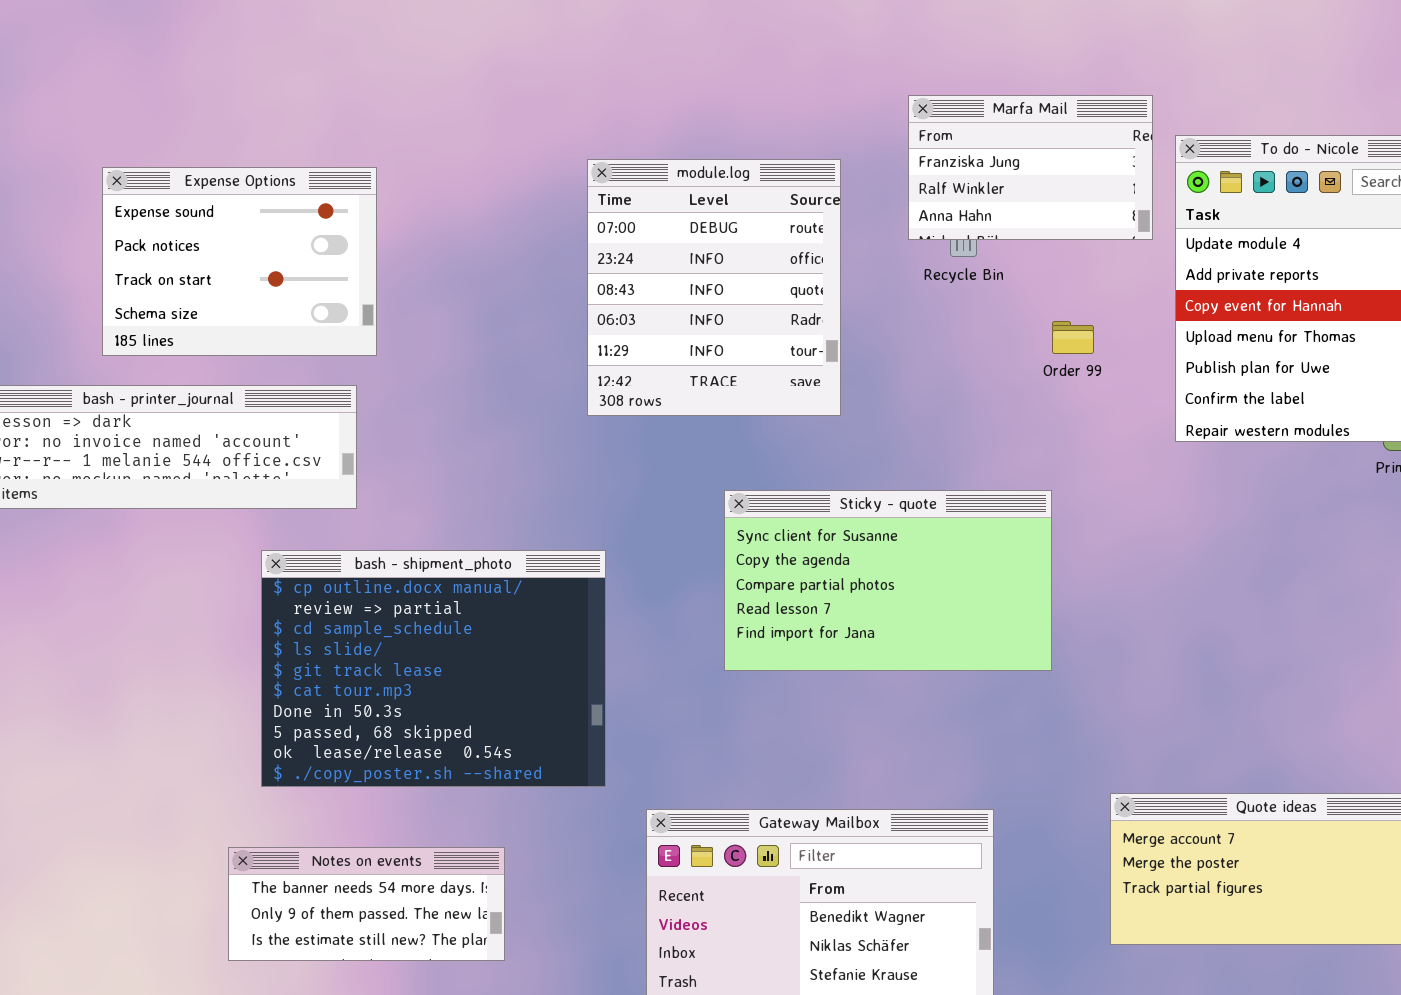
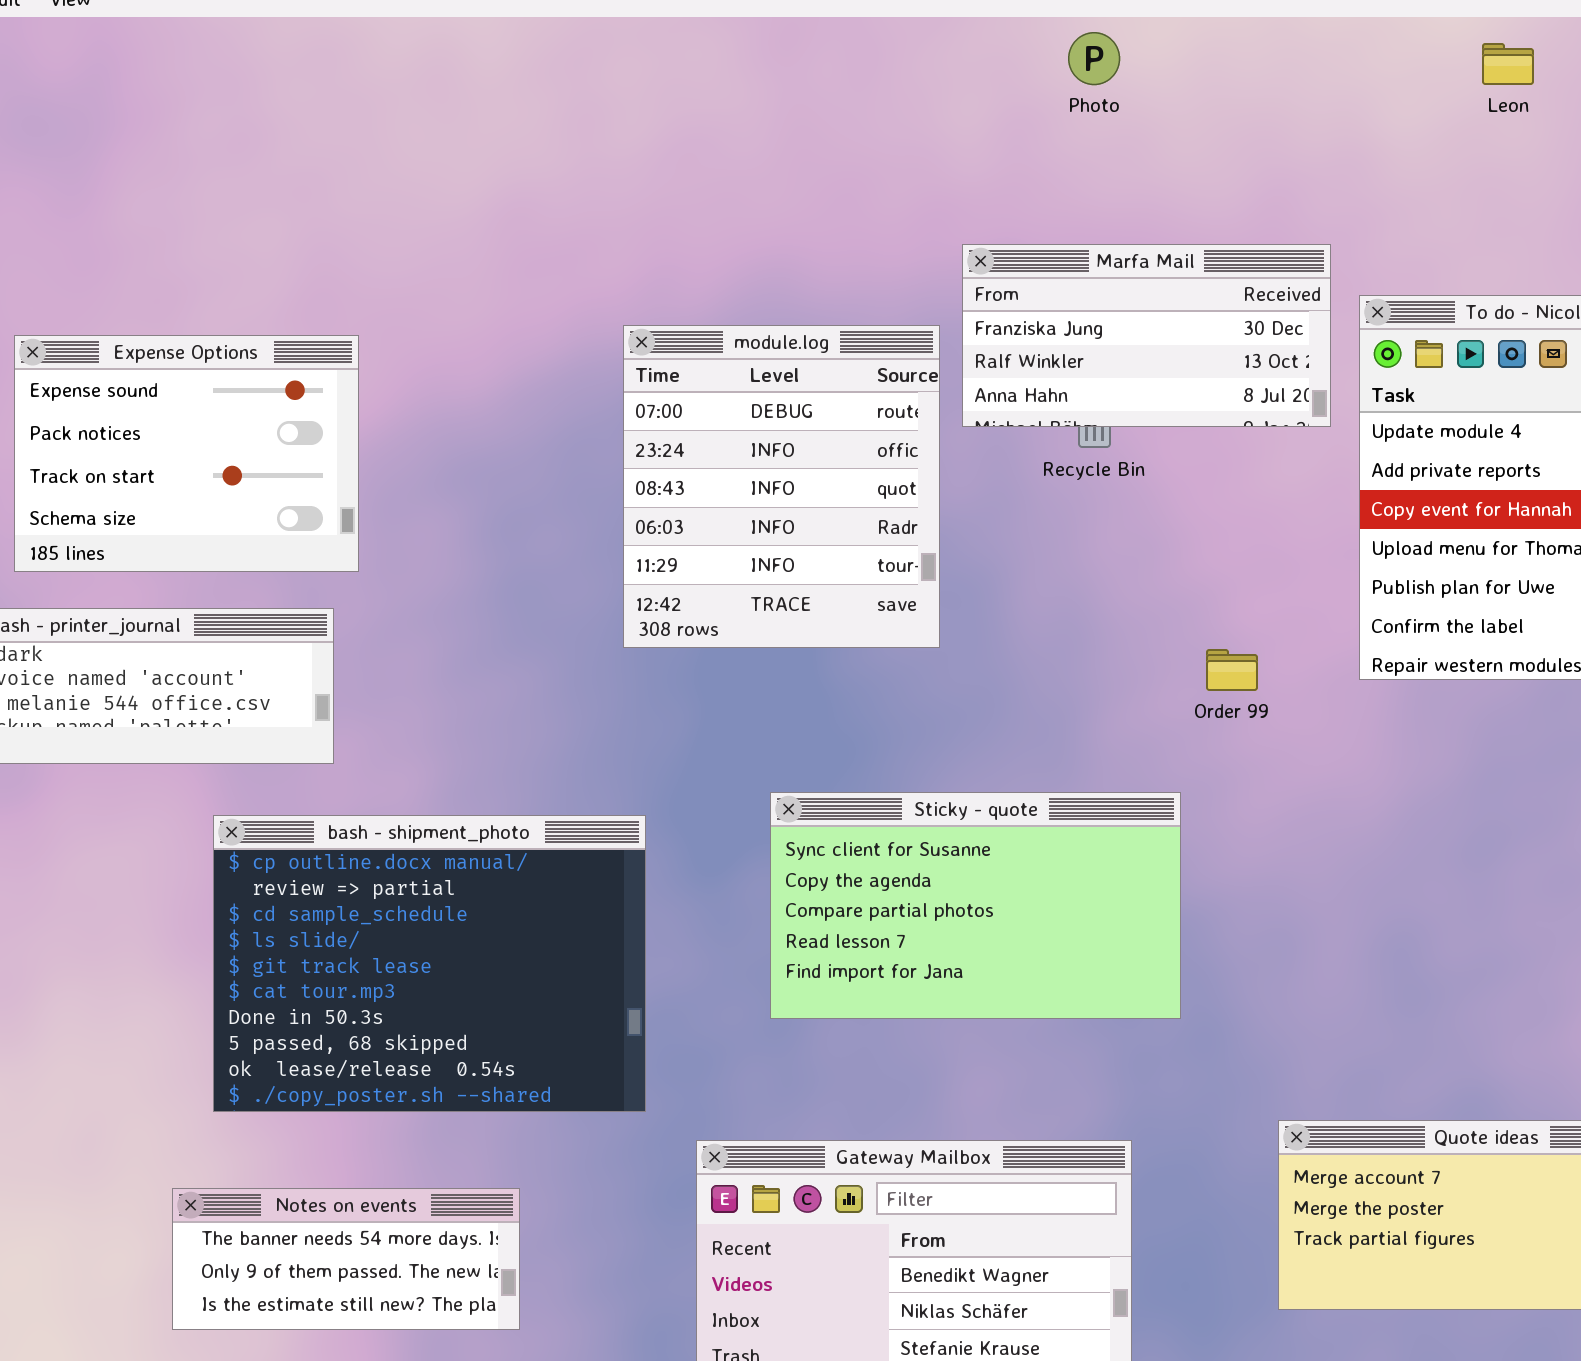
Marfa Mail: [908,95,1153,240] -> [962,244,1331,427], resized
Order 99: [1052,321,1094,354] -> [1206,649,1258,691], moved
Sticky - quote: [724,490,1052,671] -> [770,792,1181,1019], moved

